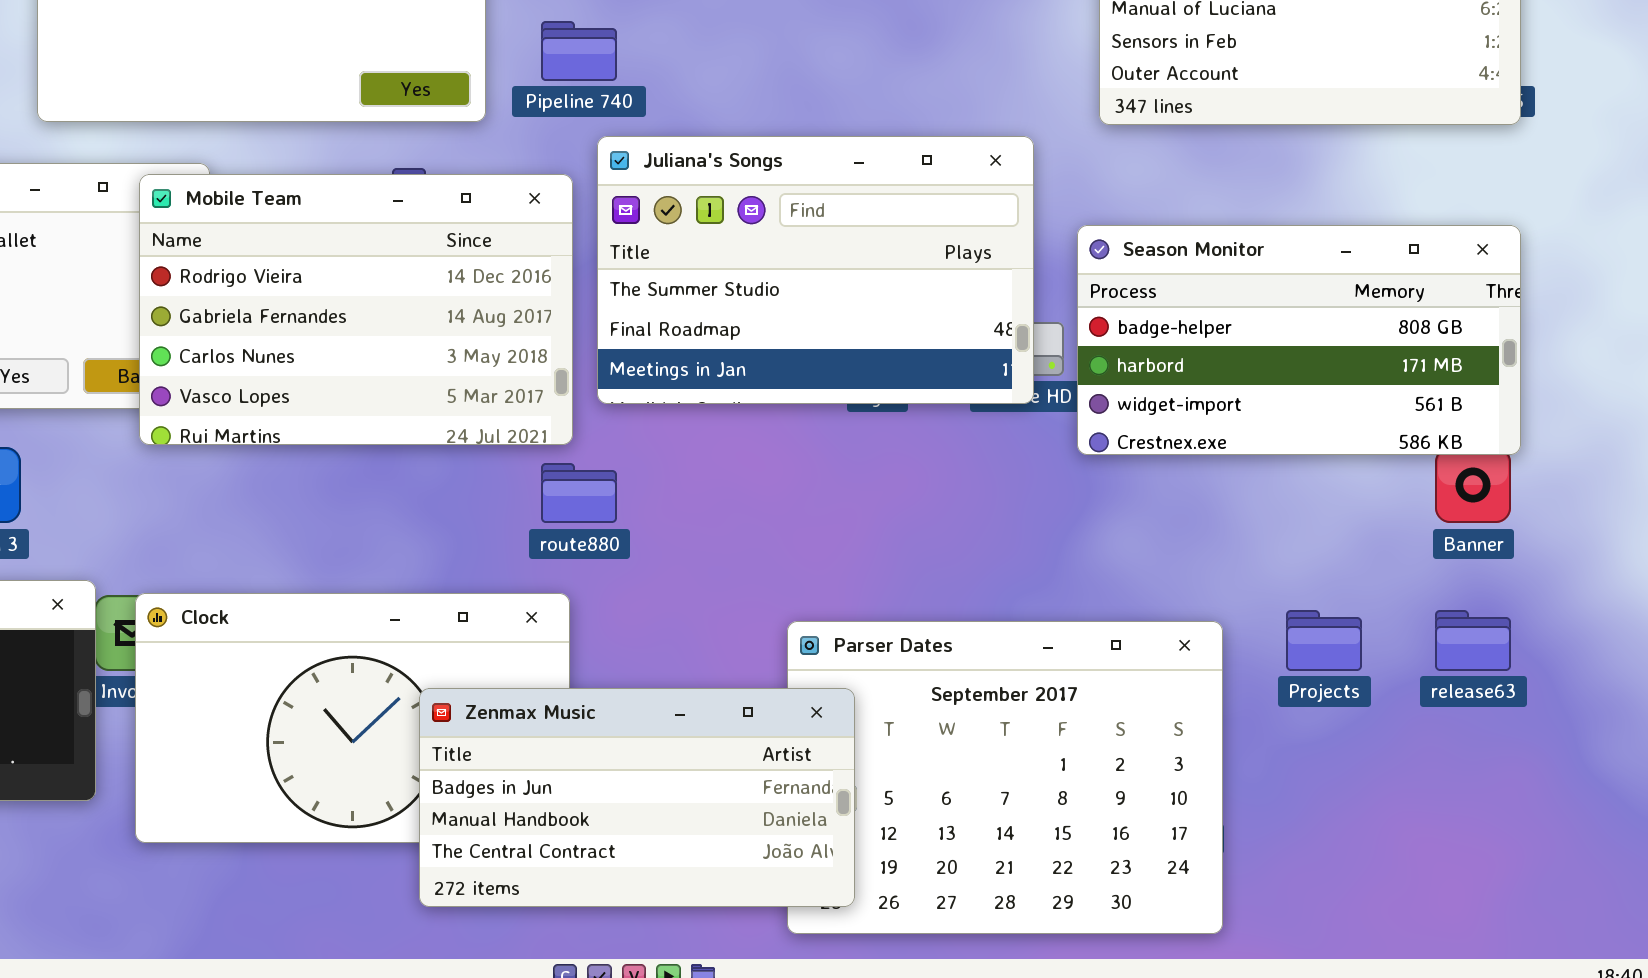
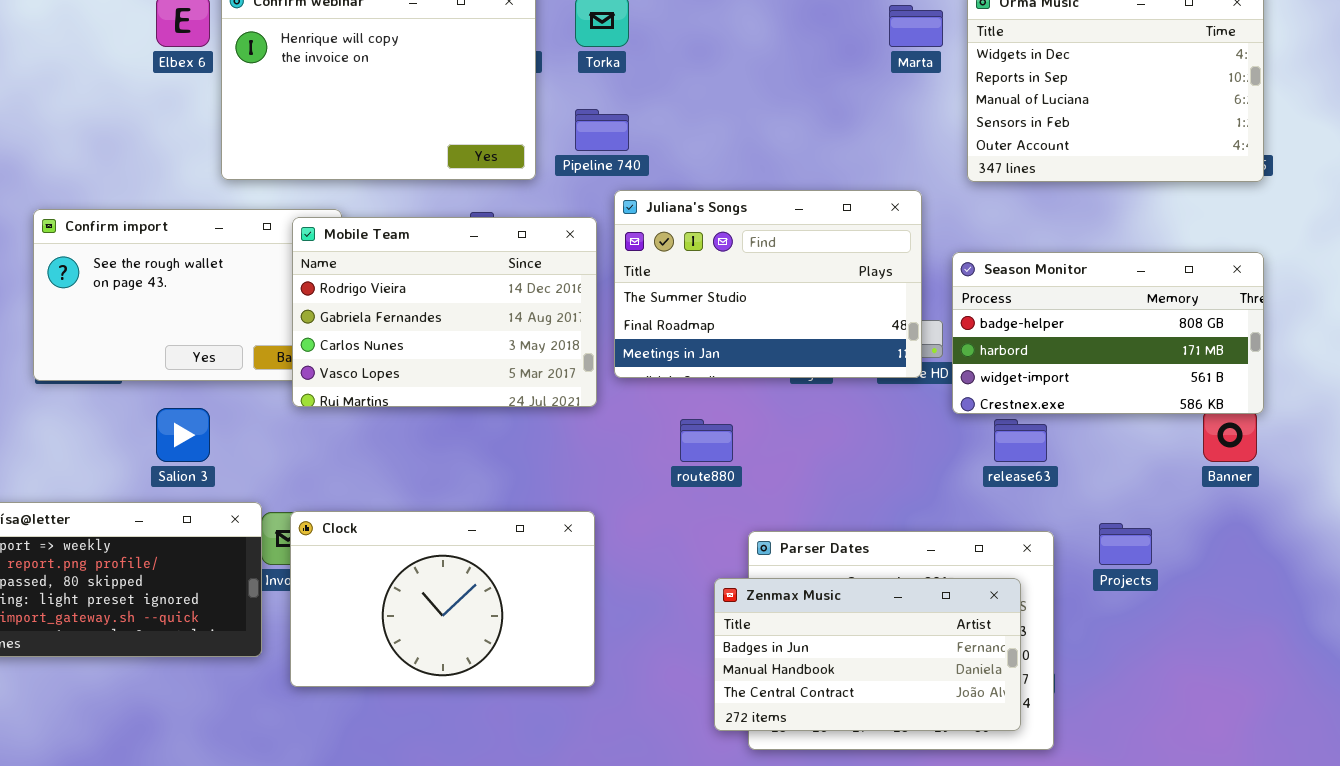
route880: [541,463,617,523] -> [680,419,733,462], moved
release63: [1435,610,1511,671] -> [994,419,1047,462], moved
Zenmax Music: [419,688,855,907] -> [714,578,1021,731], moved

